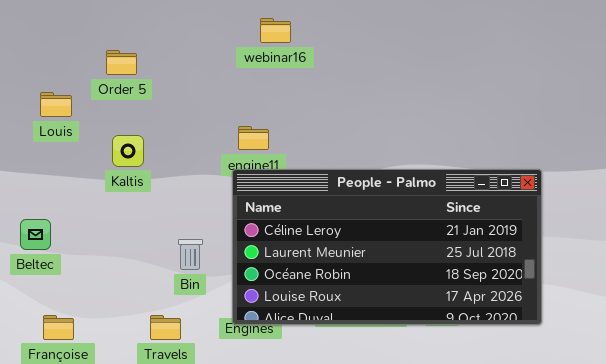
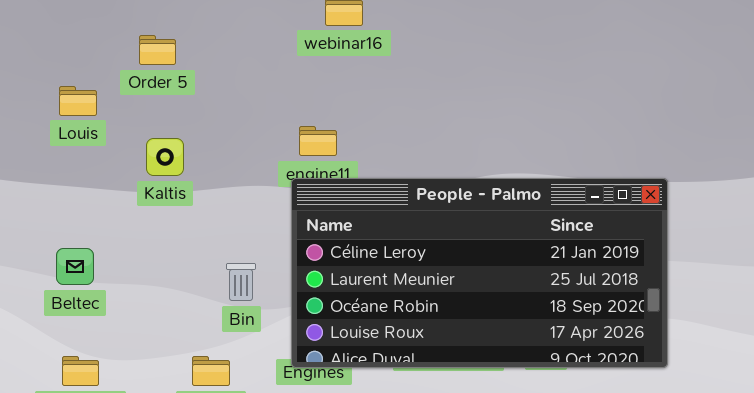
Beltec: [20,219,51,250] -> [56,248,94,285], moved

